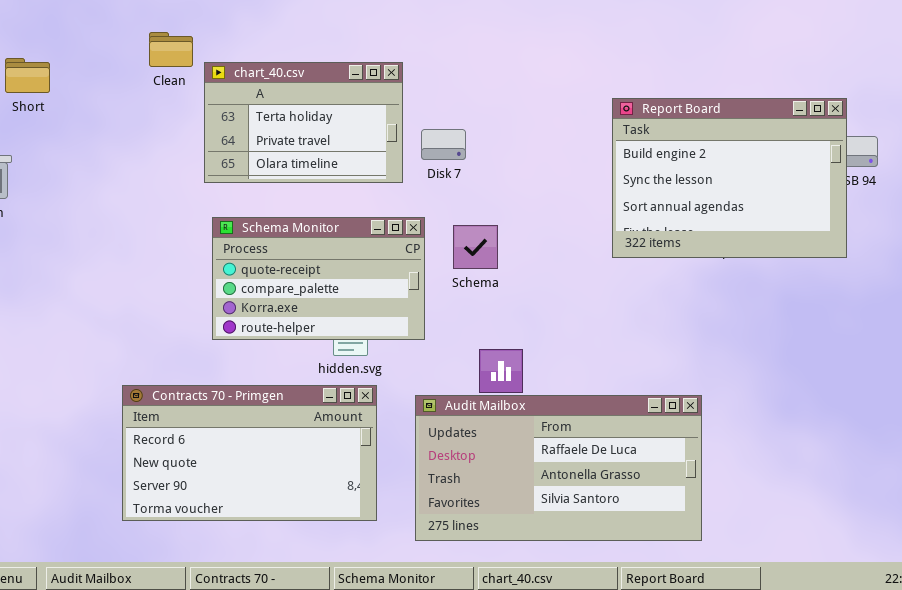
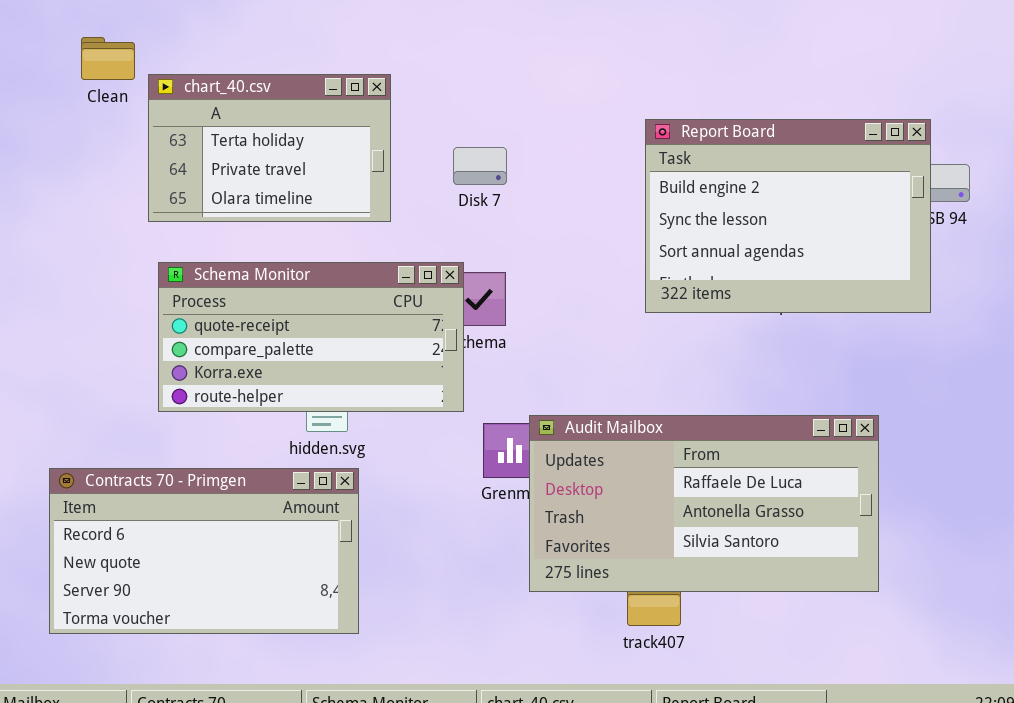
Disk 7: [421,129,466,160] -> [453,147,507,185], moved
Schema Monitor: [212,217,425,340] -> [158,262,464,412], resized
Audit Mailbox: [415,395,702,541] -> [529,415,879,592], moved

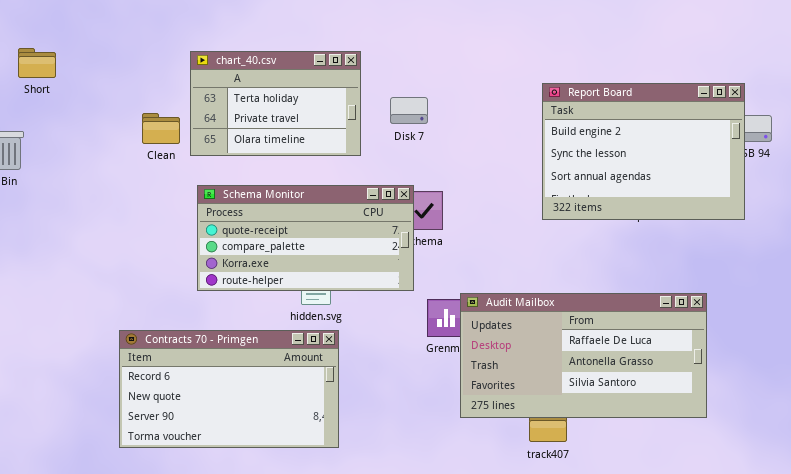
Clean: [81,37,135,80] -> [142,113,180,144], moved
Disk 7: [453,147,507,185] -> [390,97,428,124], moved

